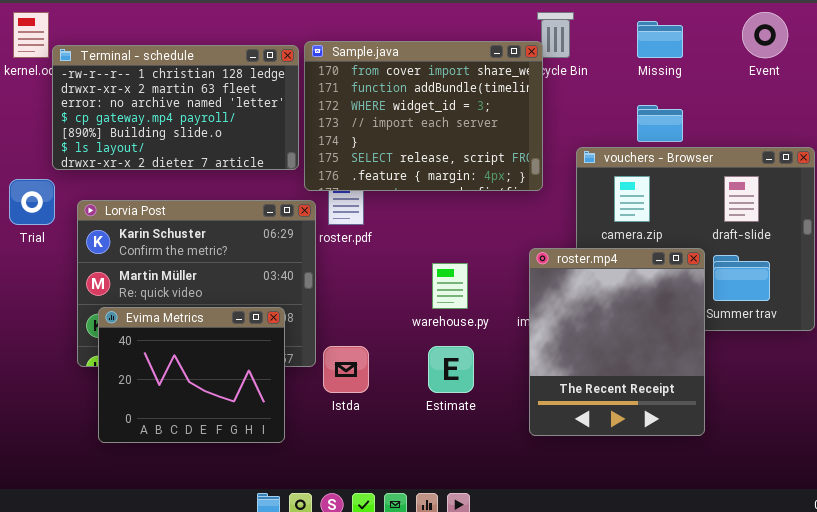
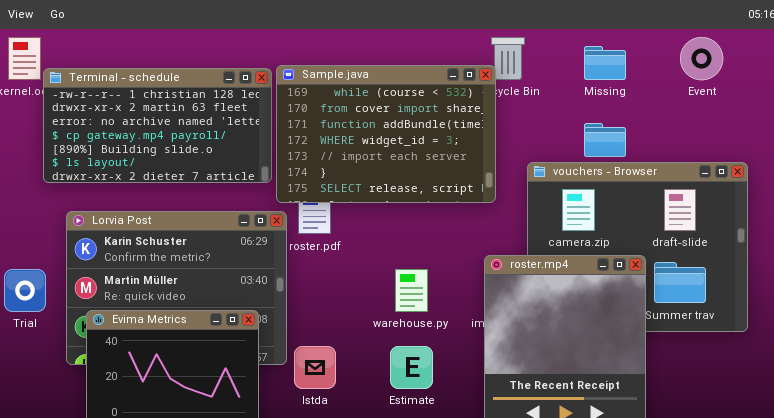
Sample.java: [304,41,543,191] -> [276,65,496,203], scrolled up 1 row
Trial: [9,179,55,225] -> [4,269,46,312], moved

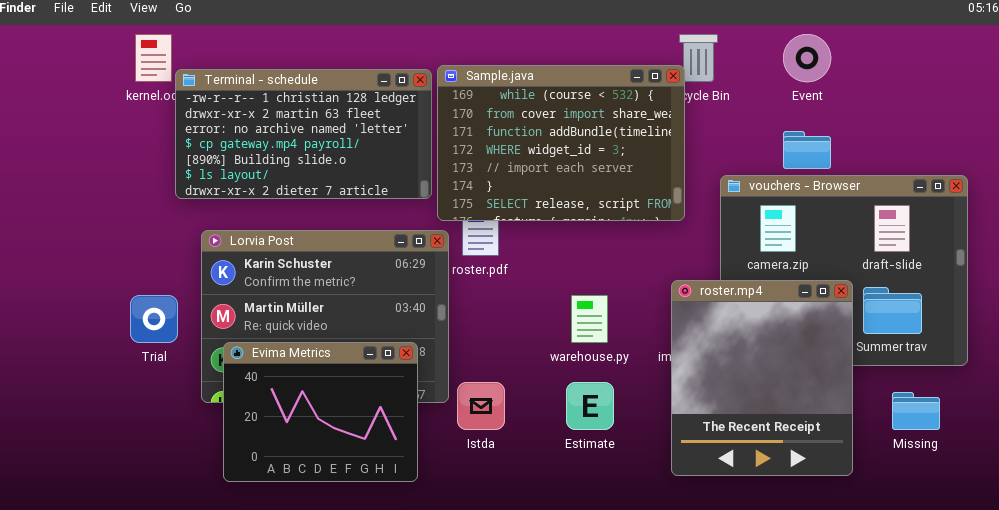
Event: [680,37,723,80] -> [783,34,831,82], moved
Missing: [584,46,626,80] -> [892,392,940,430], moved

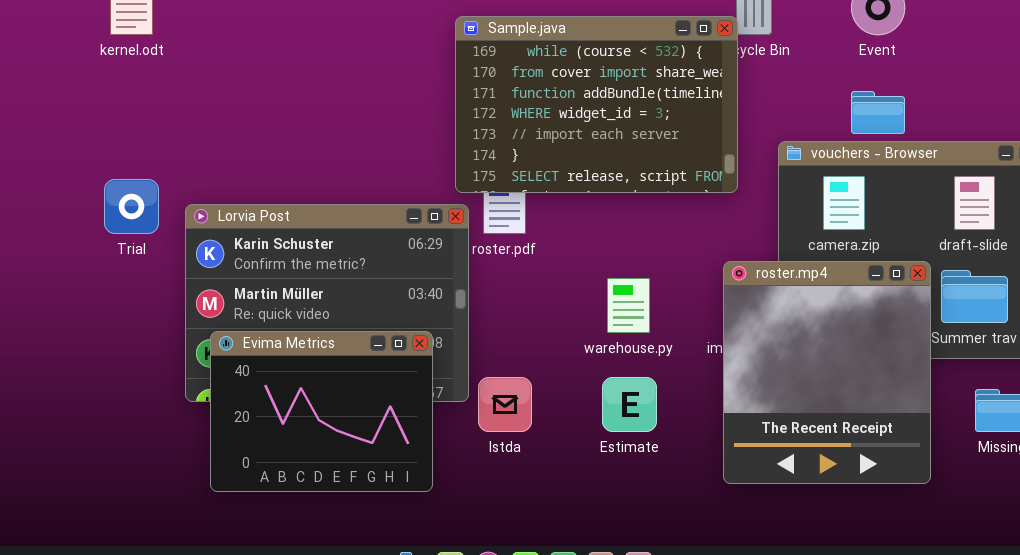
Terminal - schedule: [175,69,432,199] -> none, closed
Trial: [130,295,178,343] -> [104,179,159,234], moved

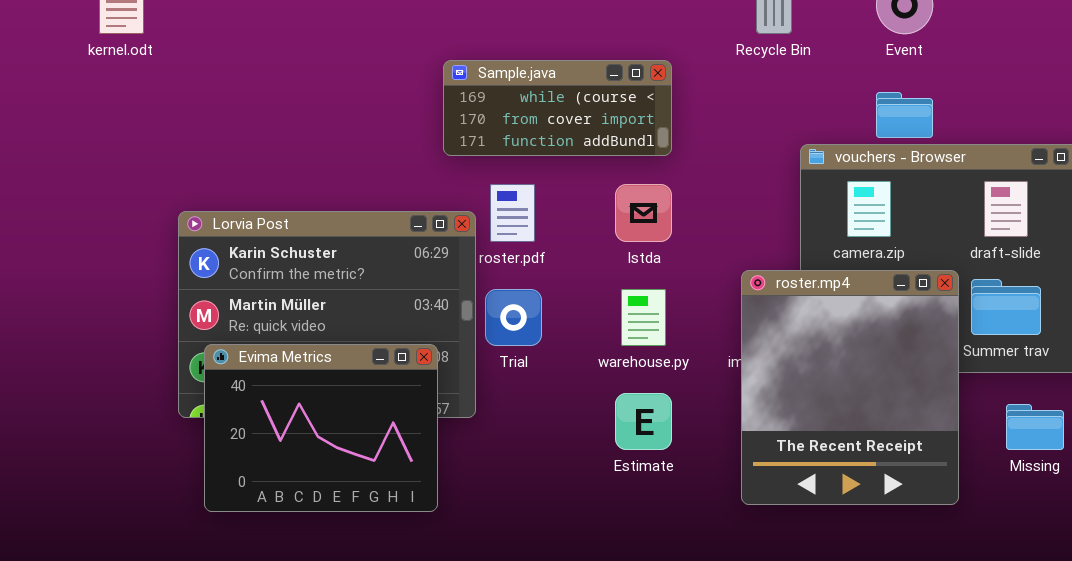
Sample.java: [455,16,738,193] -> [443,60,672,156], moved, resized
Trial: [104,179,159,234] -> [485,289,542,346], moved
Istda: [478,377,532,432] -> [615,184,672,242], moved

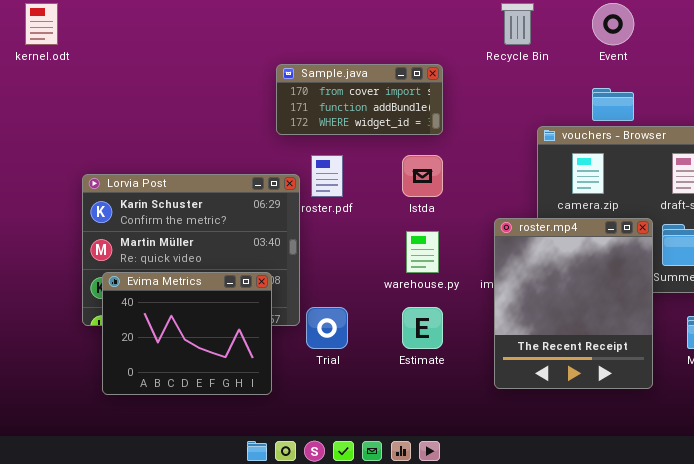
Sample.java: [443,60,672,156] -> [276,64,443,135], scrolled down 1 row
Trial: [485,289,542,346] -> [306,307,348,349], moved

